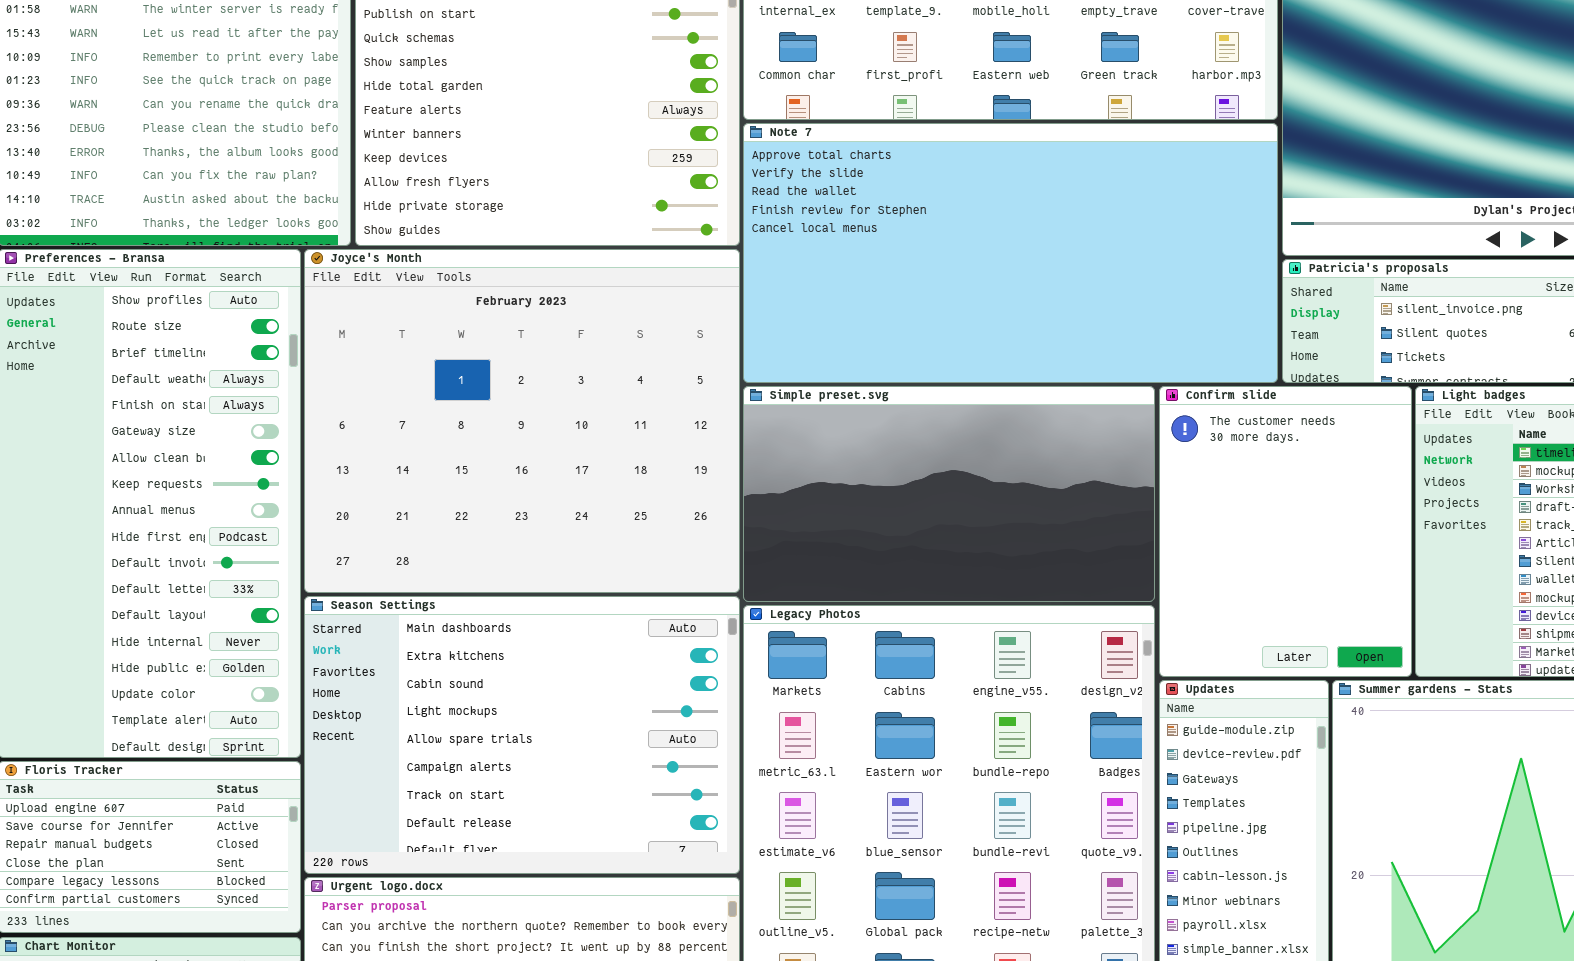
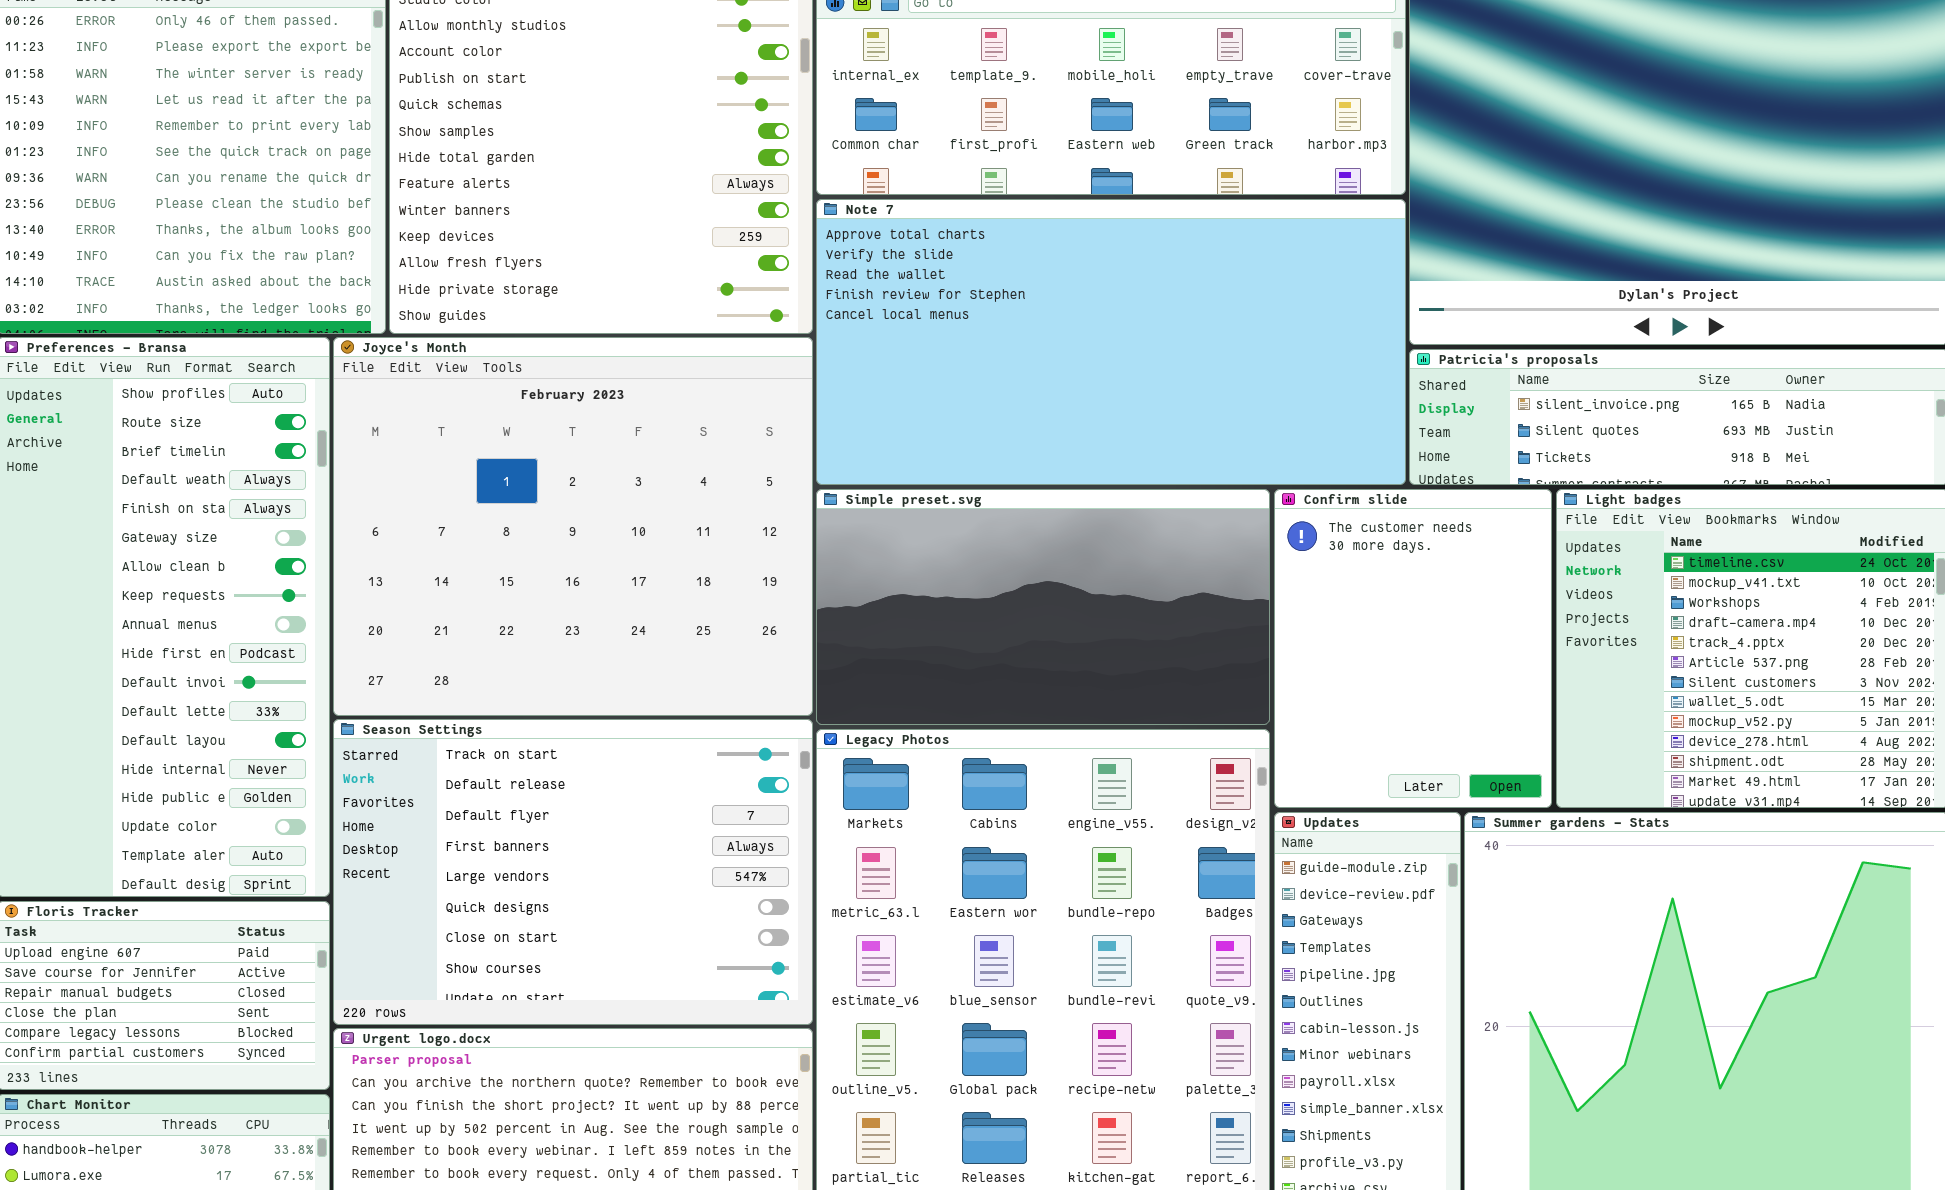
Season Settings: [304,596,740,874] -> [333,719,813,1025], scrolled down 6 rows

